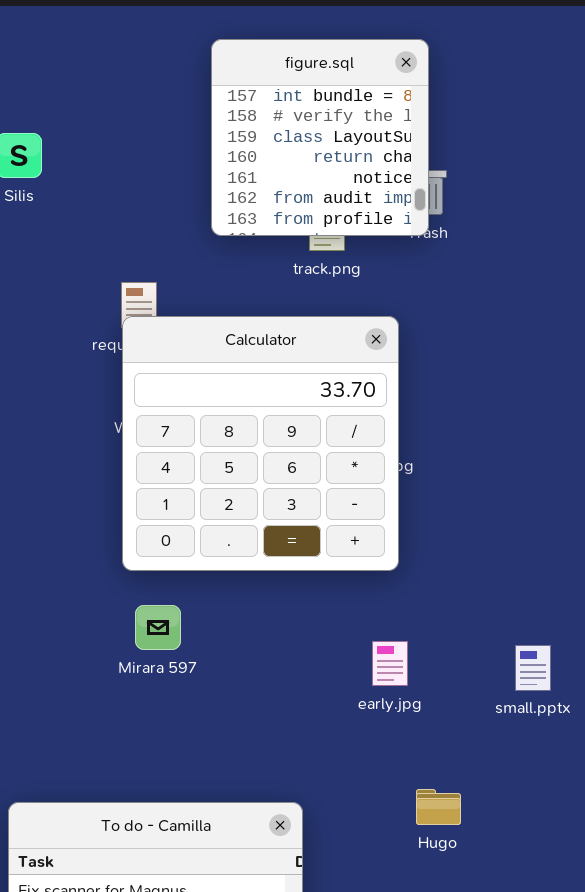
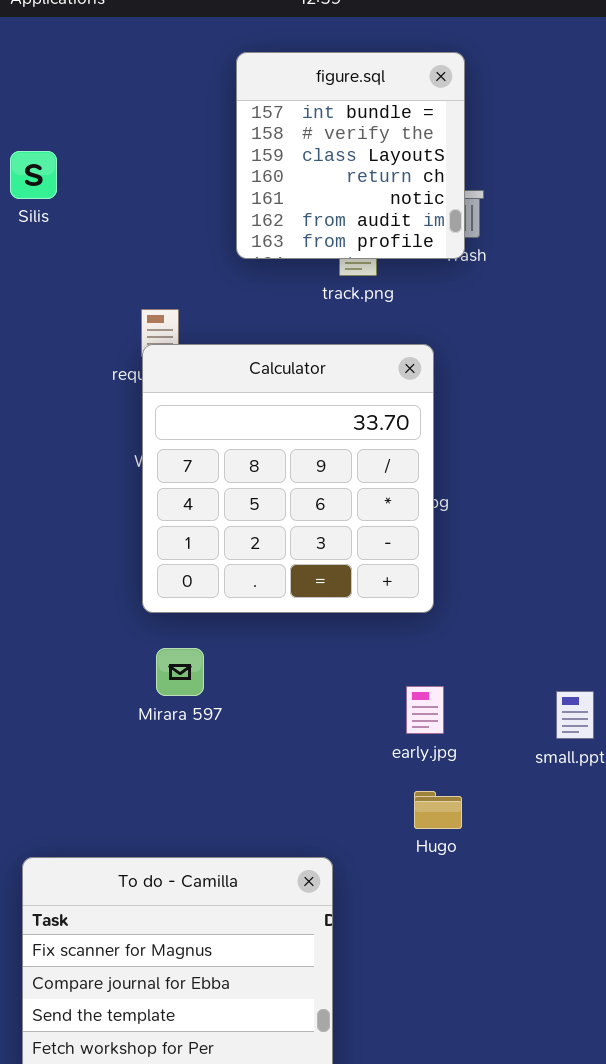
Hugo: [416,789,461,825] -> [414,791,462,829], moved

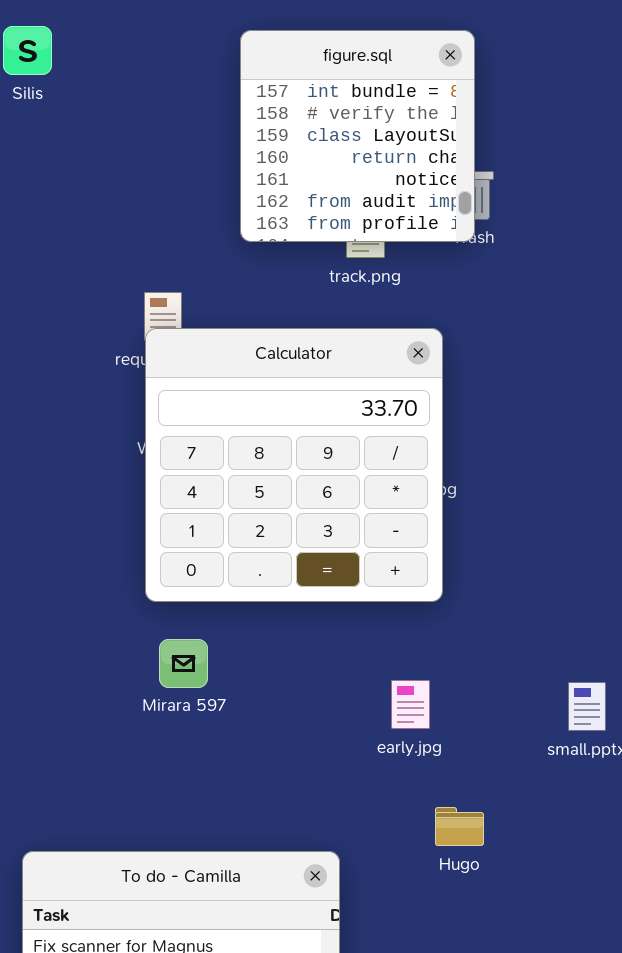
Silis: [10,151,57,199] -> [3,26,52,75], moved
early.jpg: [406,686,444,734] -> [391,680,430,729], moved
Hugo: [414,791,462,829] -> [435,807,484,846], moved

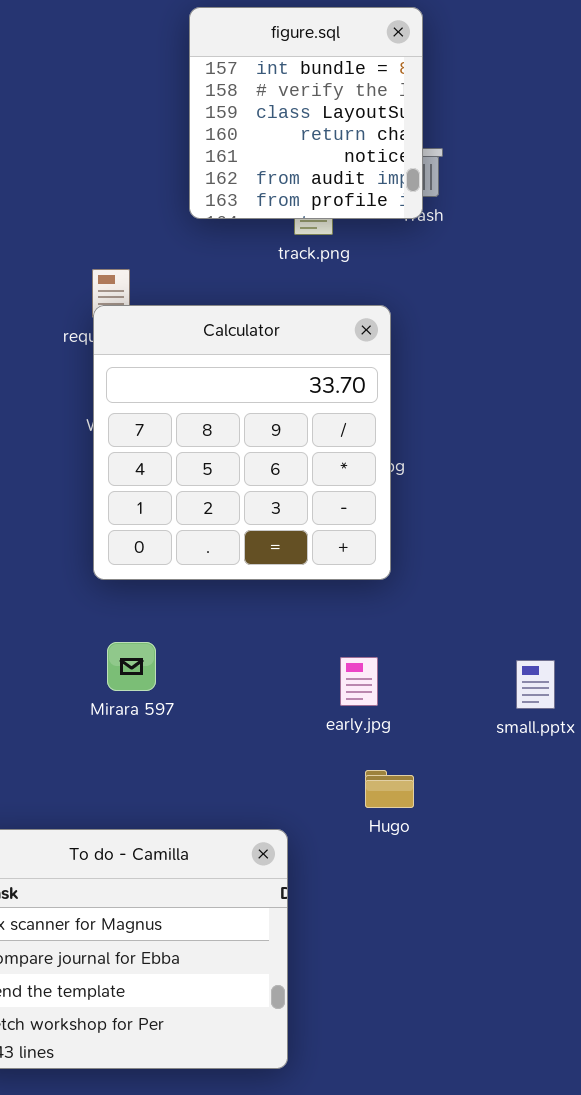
Mirara 597: [159,639,208,688] -> [107,642,156,691], moved
Hugo: [435,807,484,846] -> [365,770,414,808], moved

